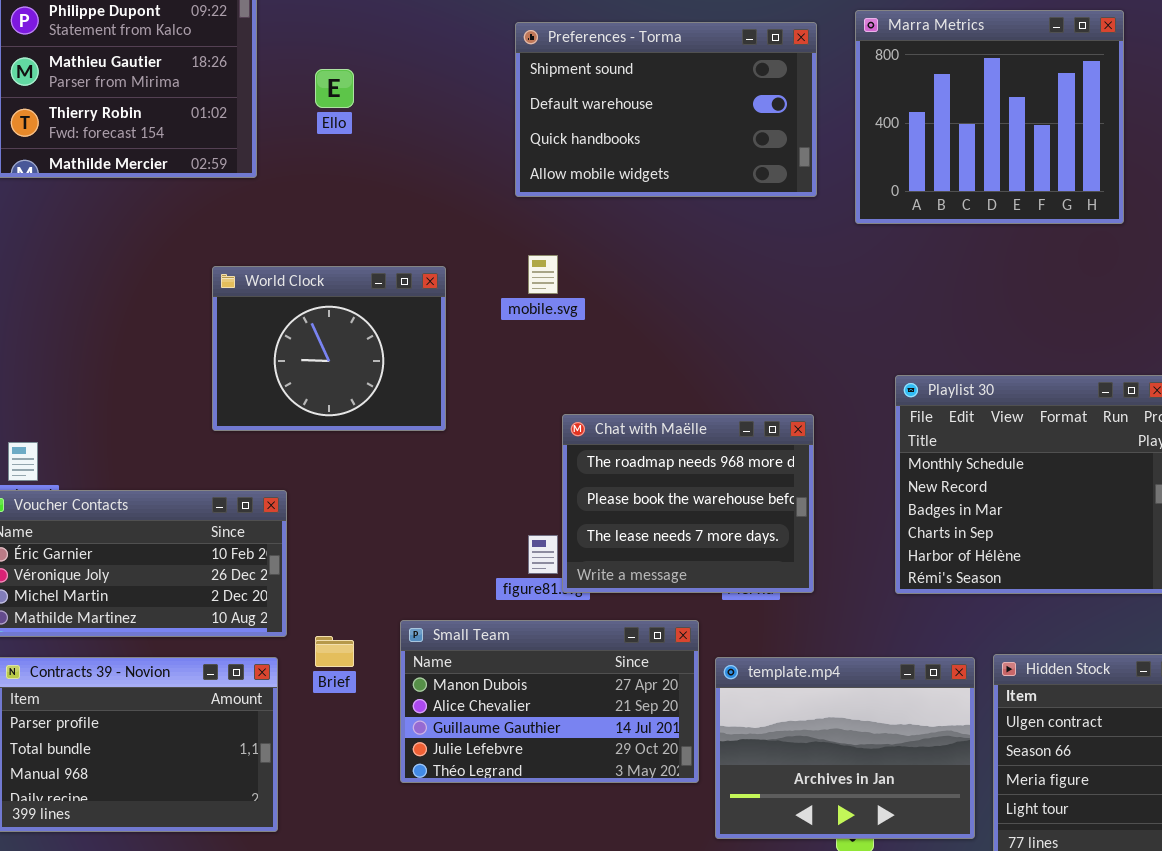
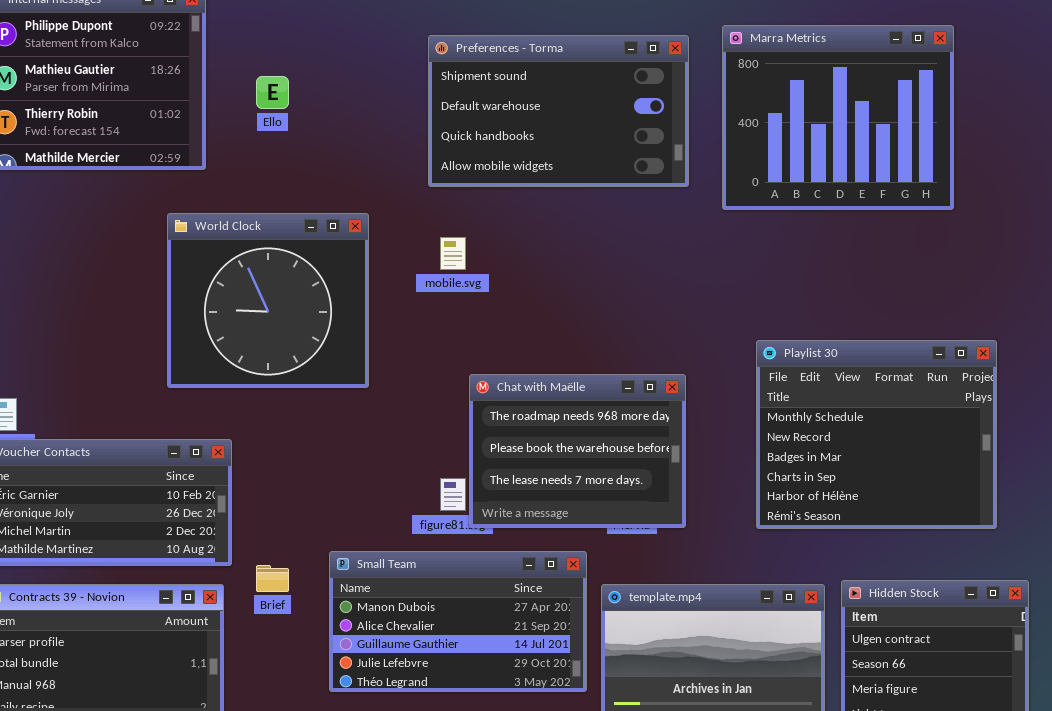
World Clock: [212,266,446,431] -> [167,213,369,388], resized

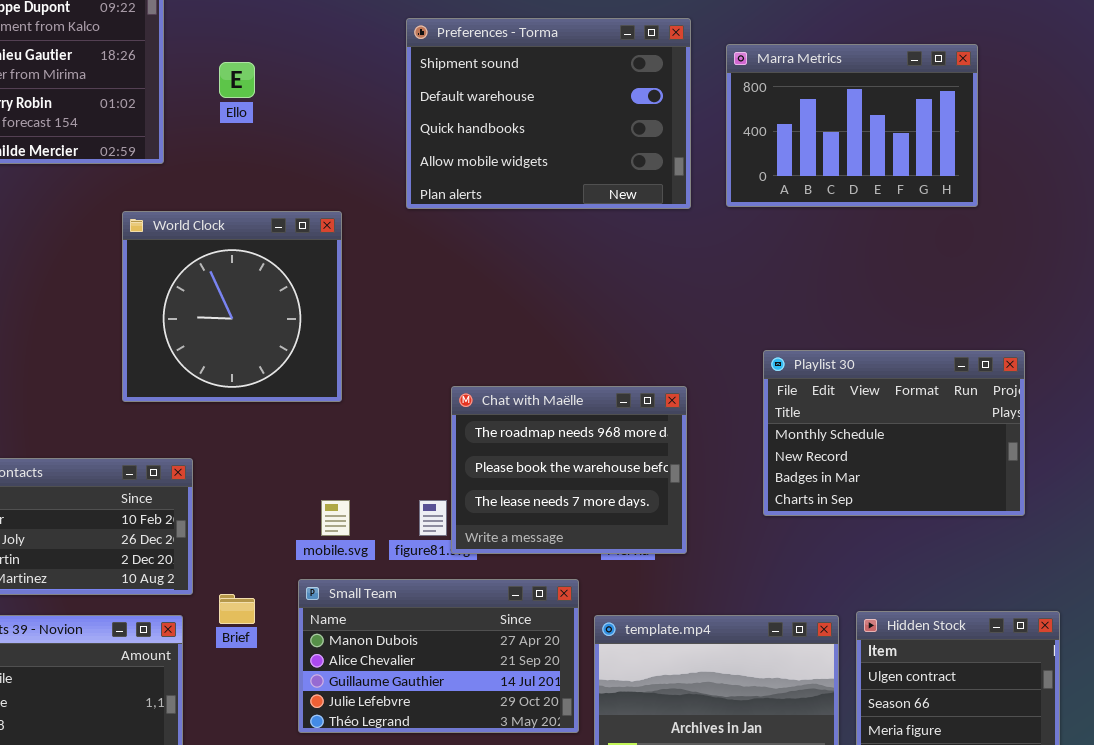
Marra Metrics: [722,25,954,210] -> [726,44,978,207], resized
Preferences - Torma: [428,35,689,187] -> [406,18,691,209], resized
mobile.svg: [440,237,466,270] -> [321,500,350,536], moved
Playlist 30: [756,340,997,529] -> [763,350,1025,516], resized

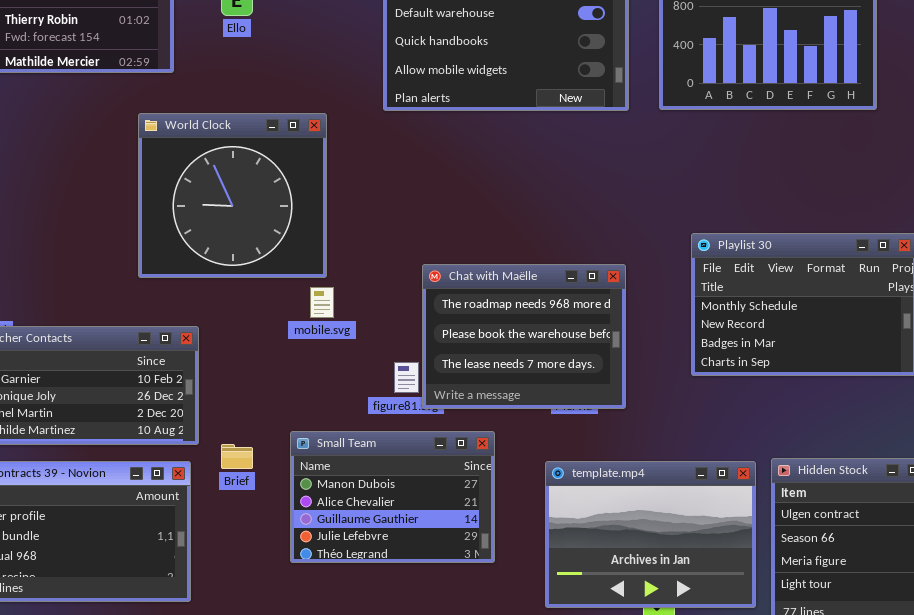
mobile.svg: [321,500,350,536] -> [310,287,334,318], moved
Small Team: [298,579,579,733] -> [290,431,495,563], resized

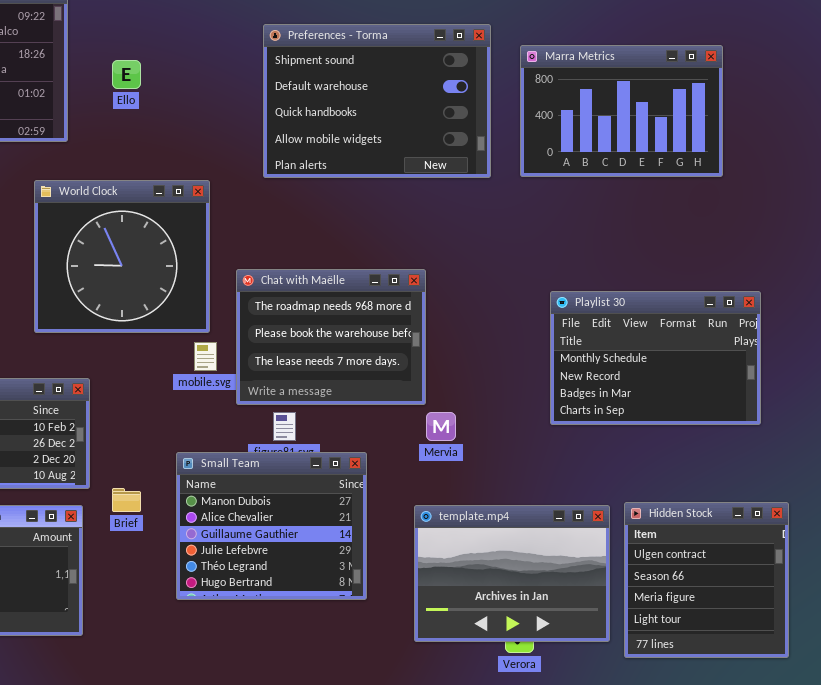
Chat with Maëlle: [422,264,626,409] -> [236,269,426,405], moved
Small Team: [290,431,495,563] -> [176,452,367,600], resized

